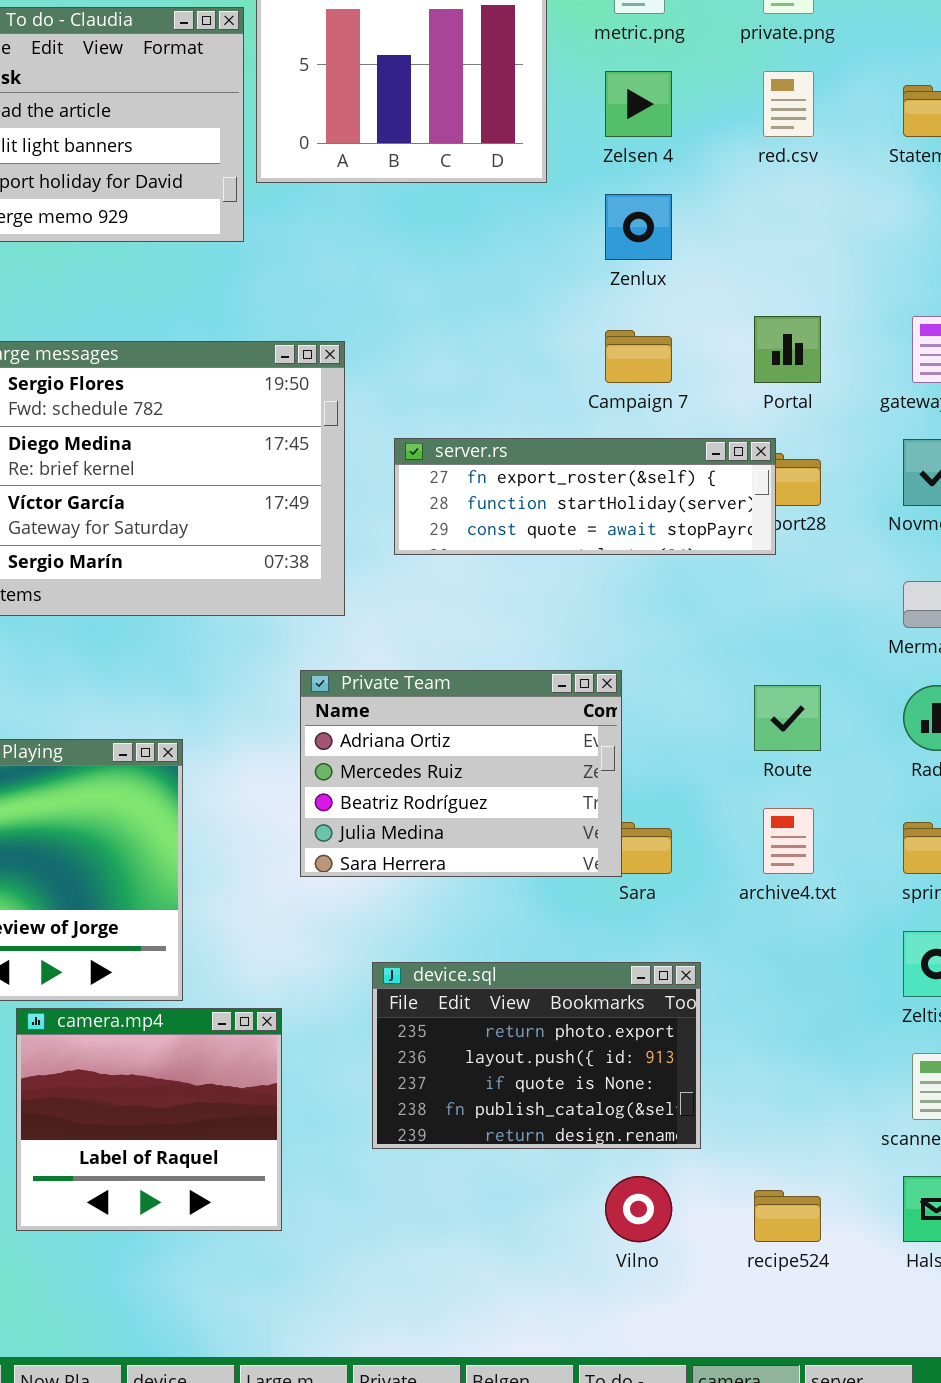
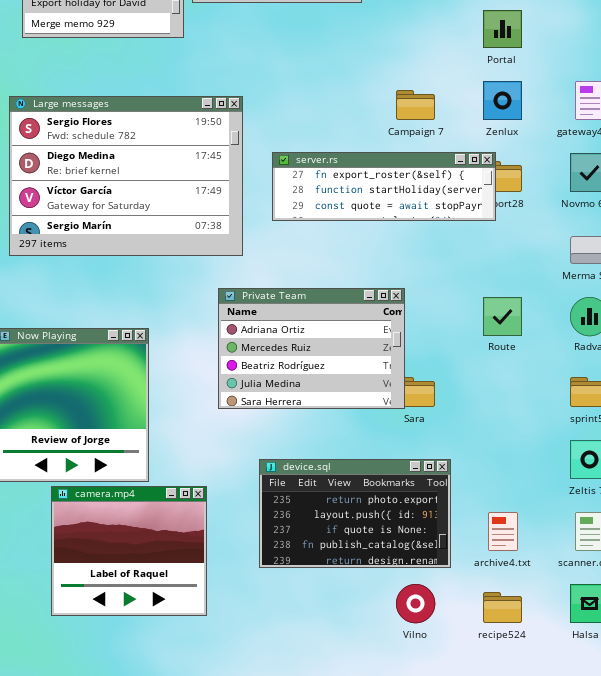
Zenlux: [605,194,672,260] -> [483,81,522,120], moved
Portal: [754,316,821,383] -> [483,10,522,48], moved
archive4.txt: [763,808,814,874] -> [488,512,518,551], moved

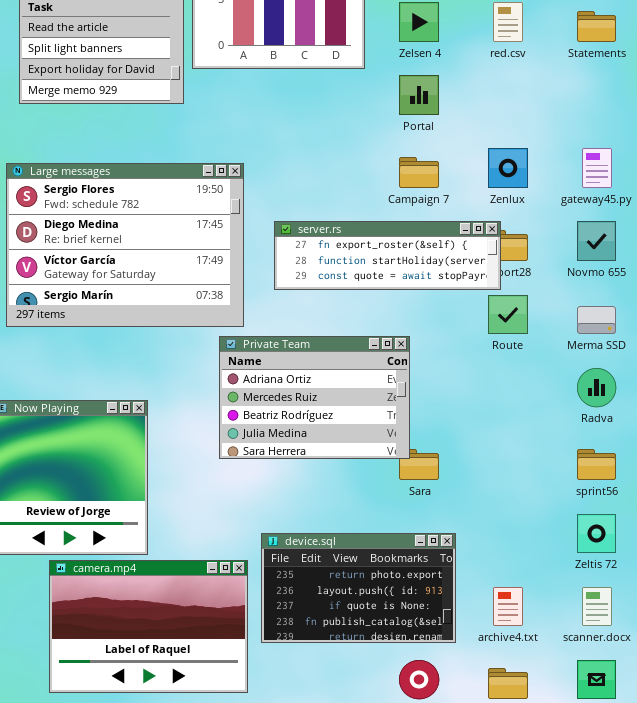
Portal: [483,10,522,48] -> [399,75,439,115], moved
Private Team: [218,288,405,409] -> [219,336,410,459], moved
Route: [483,297,522,336] -> [488,295,528,334], moved
camera.mp4: [51,486,207,616] -> [49,560,248,693], resized

